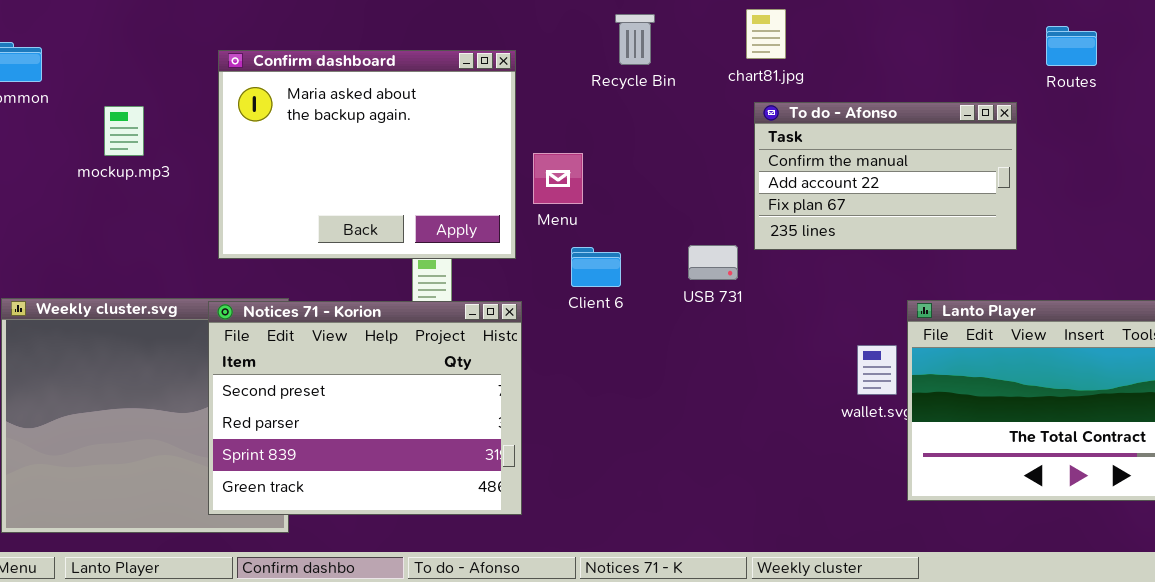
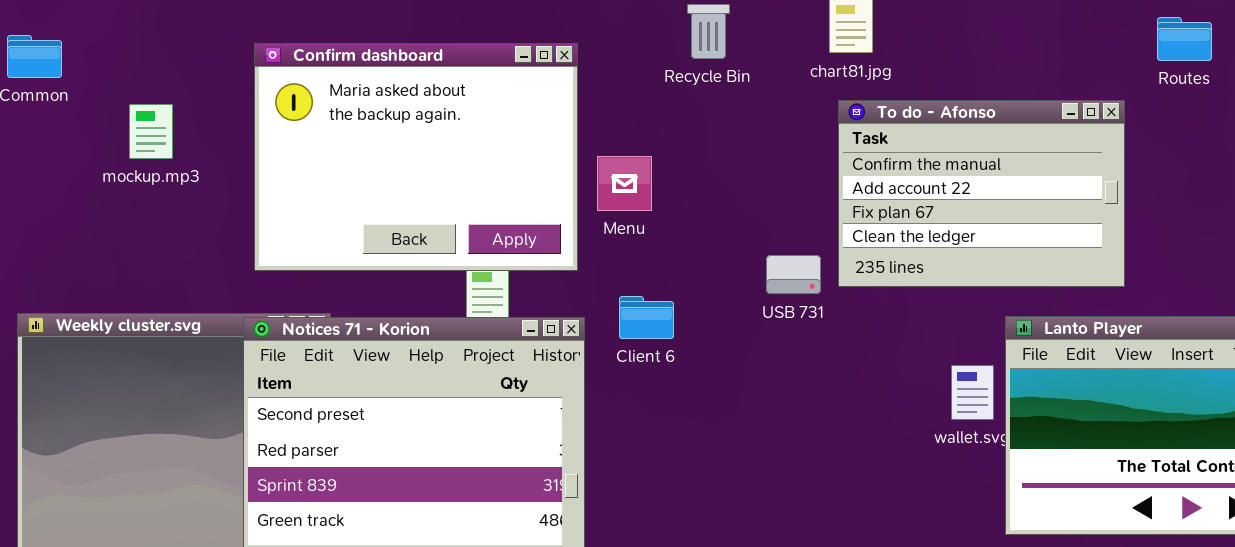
To do - Afonso: [754,102,1017,250] -> [838,100,1125,287], resized
Client 6: [571,247,621,287] -> [619,296,674,339], moved

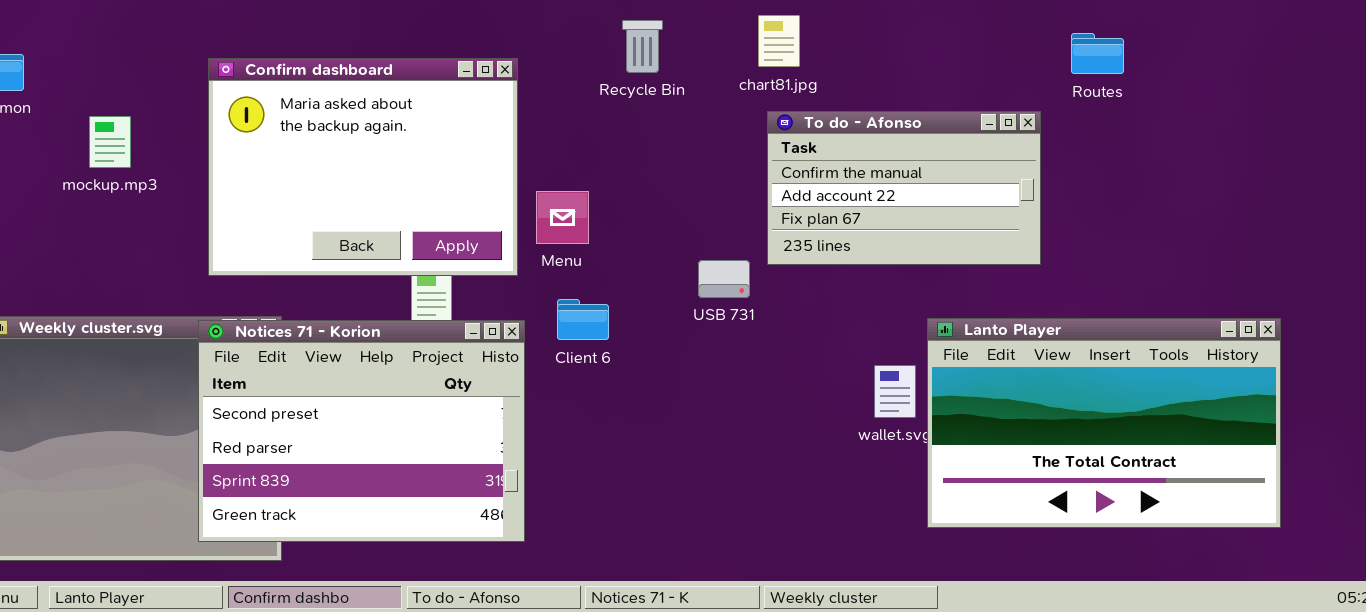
To do - Afonso: [838,100,1125,287] -> [767,111,1041,265], resized
Menu: [597,156,652,211] -> [536,191,589,244], moved

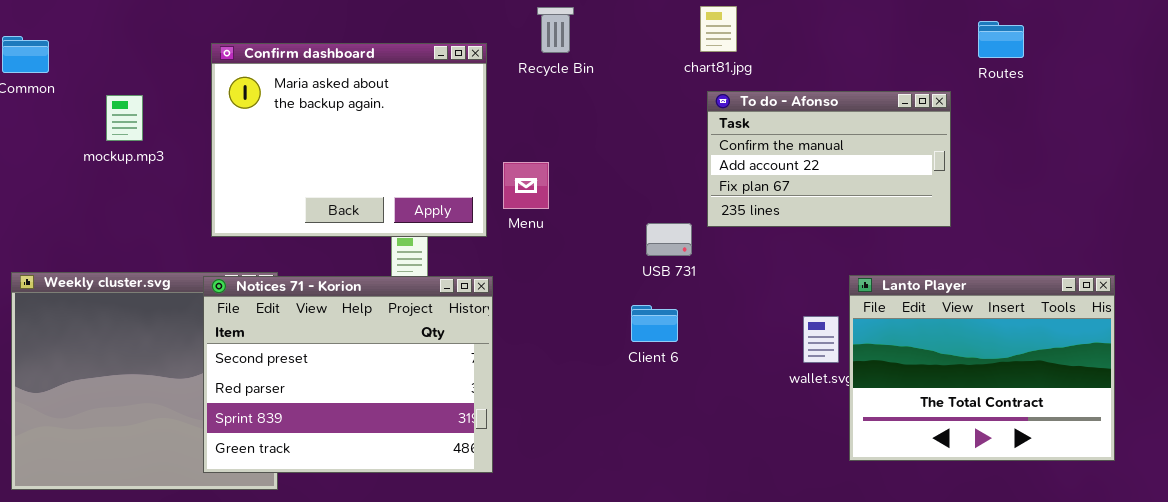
Recycle Bin: [622,20,663,73] -> [537,7,574,53], moved
Client 6: [557,299,609,340] -> [631,305,678,342], moved
Lanto Player: [927,318,1281,528] -> [849,275,1115,461], resized

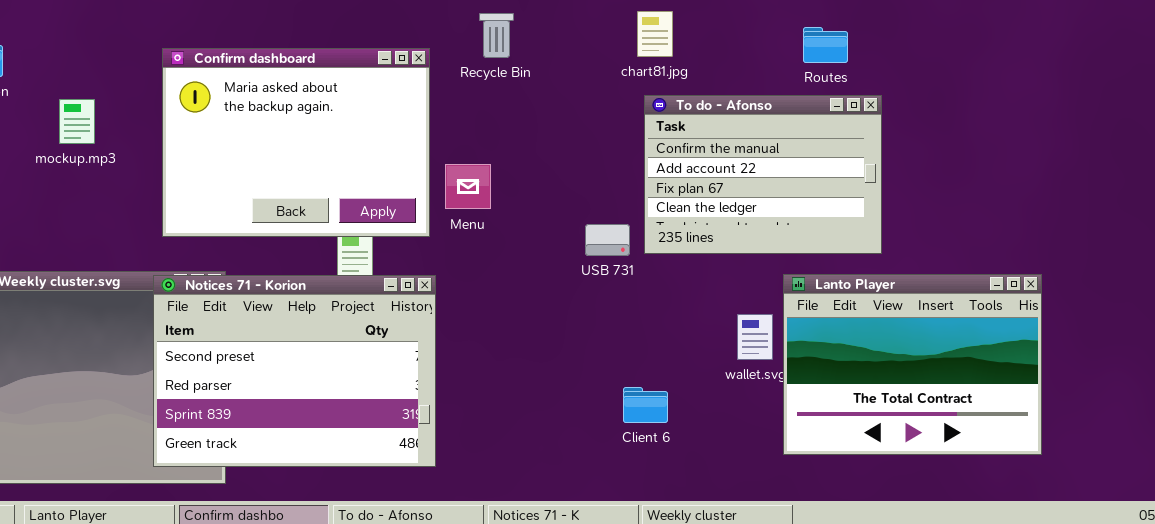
Routes: [978,21,1024,58] -> [803,27,848,63], moved
To do - Afonso: [707,91,951,227] -> [644,95,882,254], resized
Client 6: [631,305,678,342] -> [623,387,668,423], moved

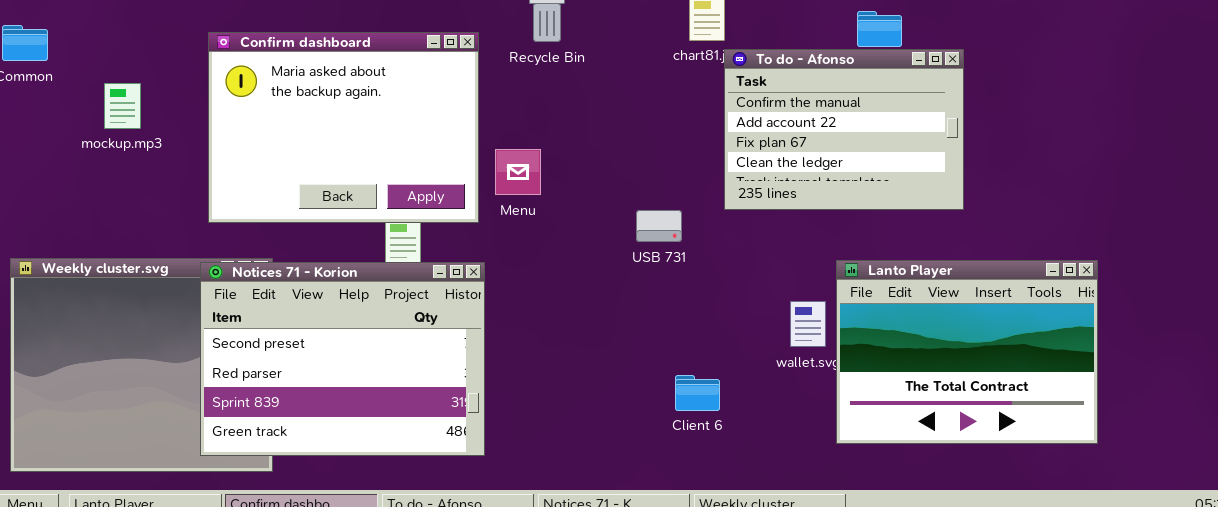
To do - Afonso: [644,95,882,254] -> [724,49,964,210], moved

